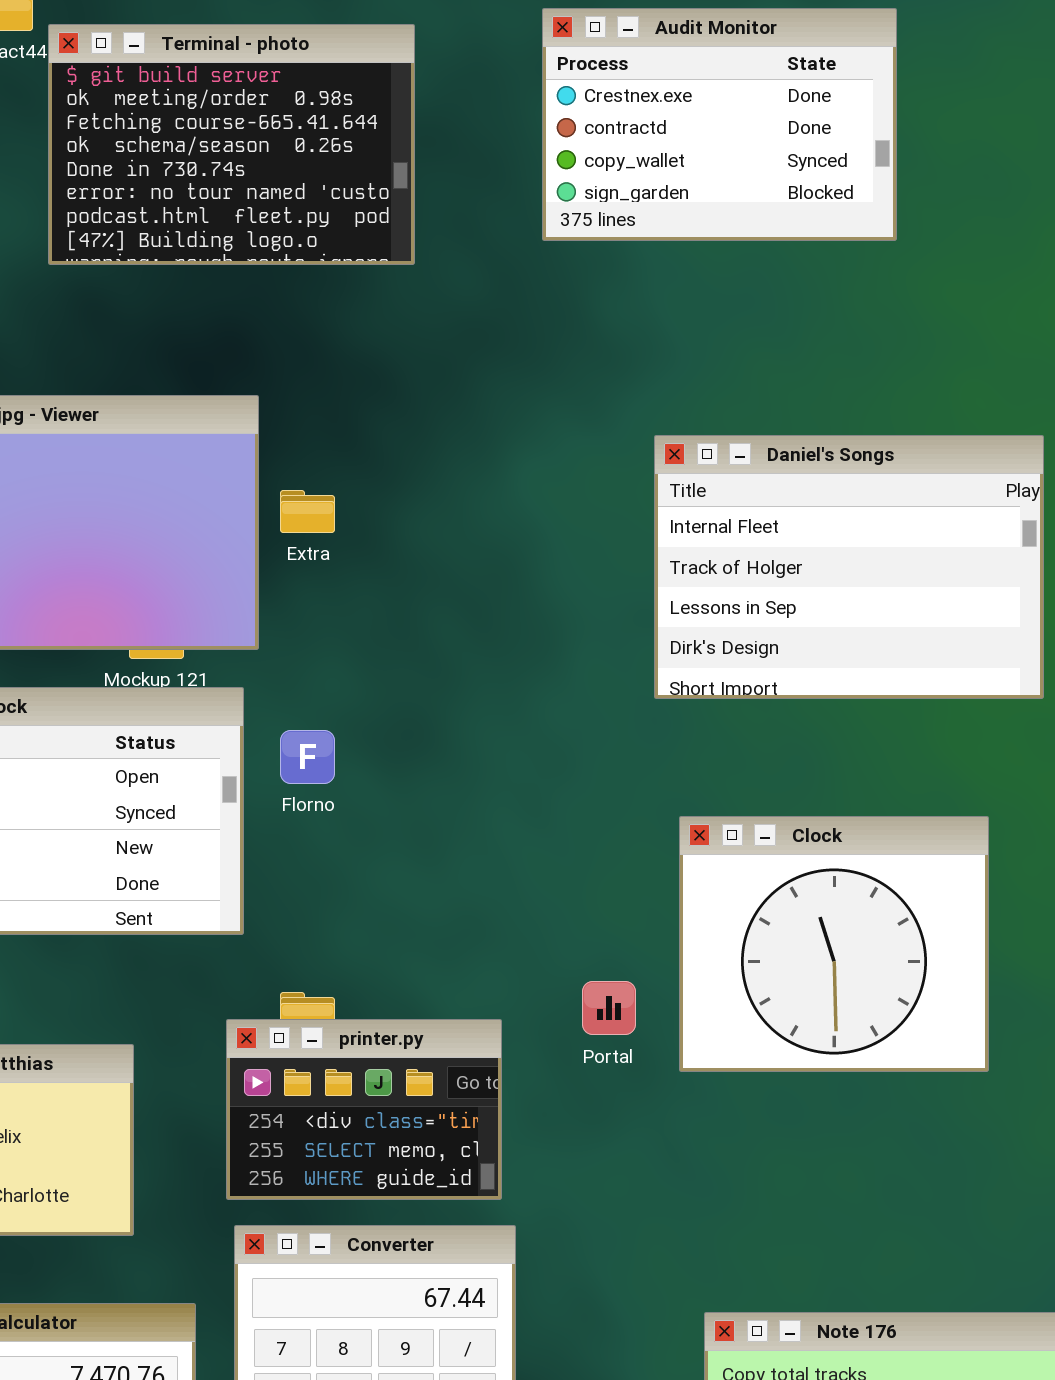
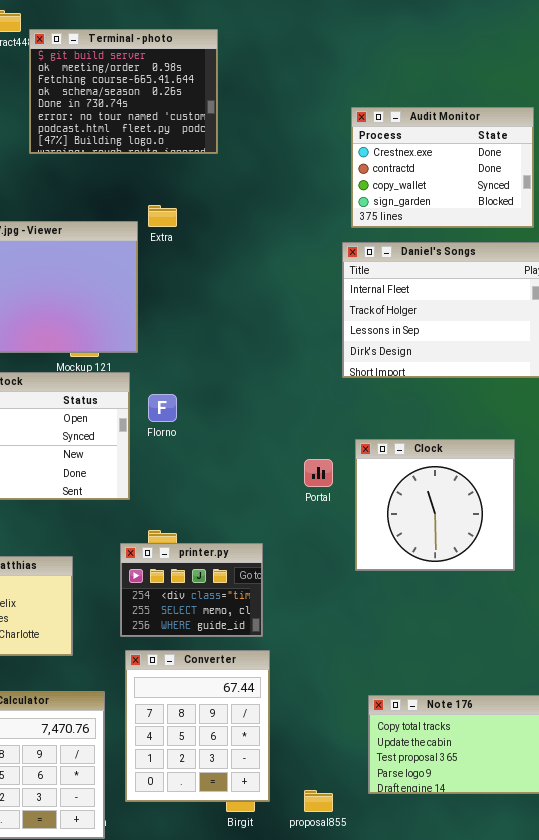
Audit Monitor: [542,8,897,241] -> [351,107,534,228], moved
Extra: [280,490,335,533] -> [148,205,177,227], moved
Portal: [582,981,636,1035] -> [304,459,333,487], moved

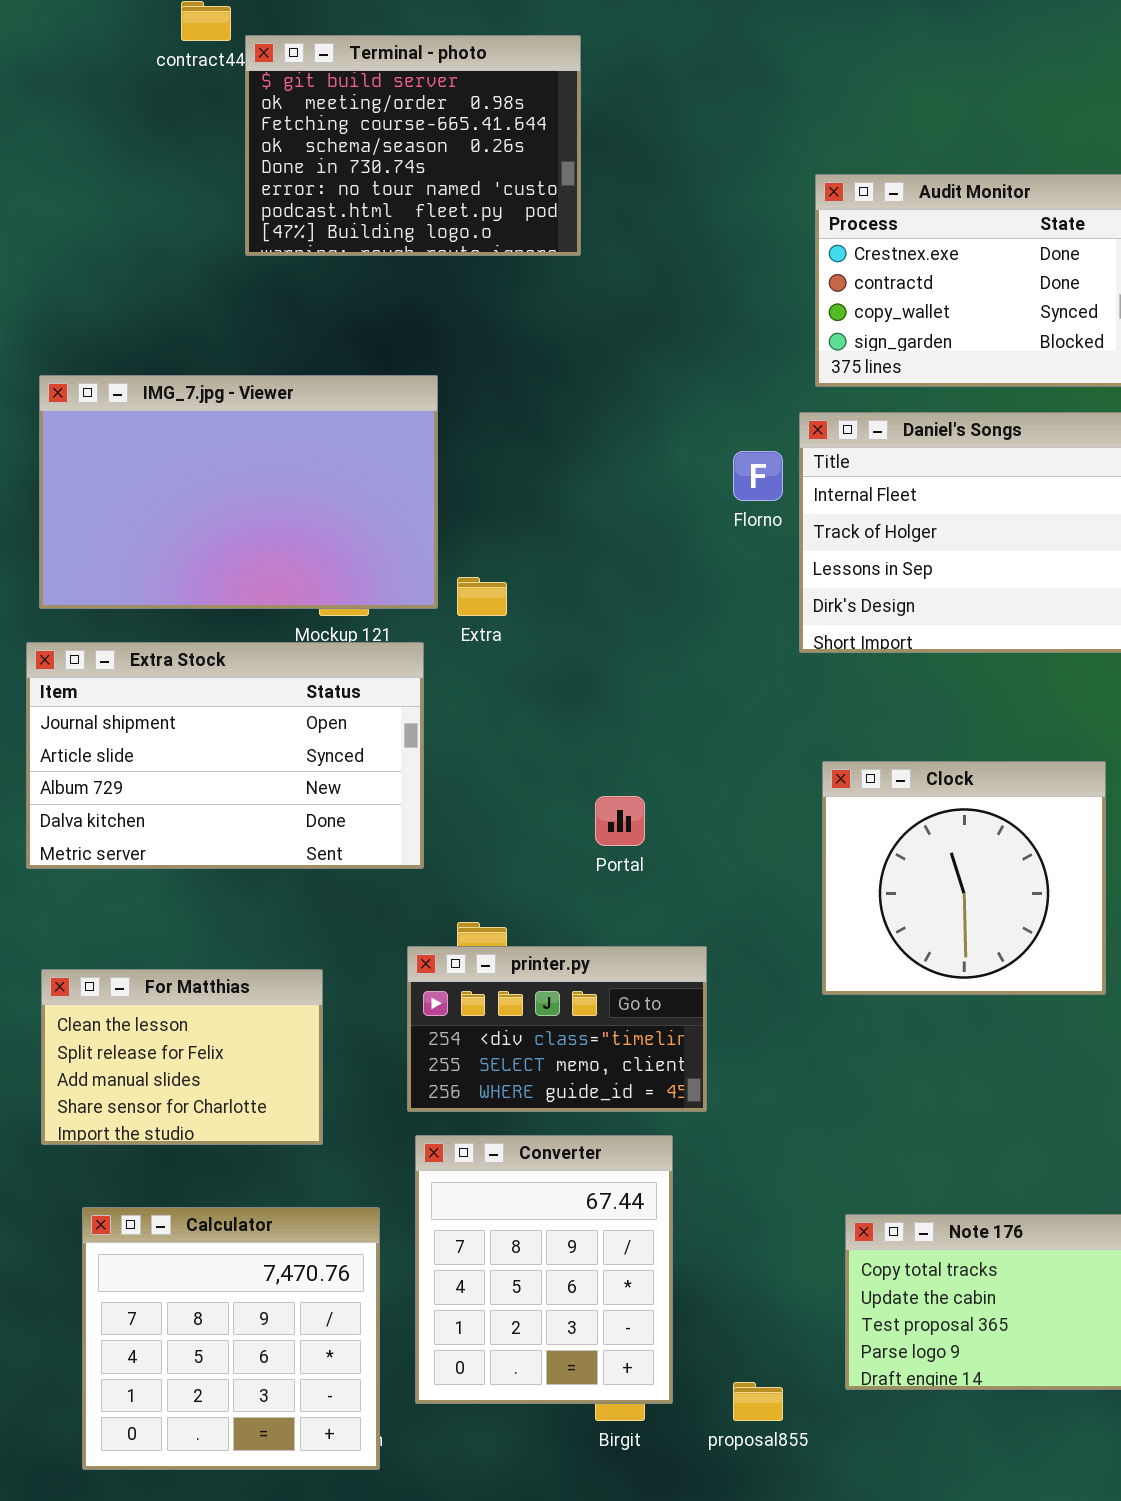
Extra: [148,205,177,227] -> [457,577,507,616], moved
Florno: [148,394,177,422] -> [733,451,783,501], moved
Portal: [304,459,333,487] -> [595,796,645,846], moved
printer.py: [120,543,263,637] -> [407,946,707,1112], resized

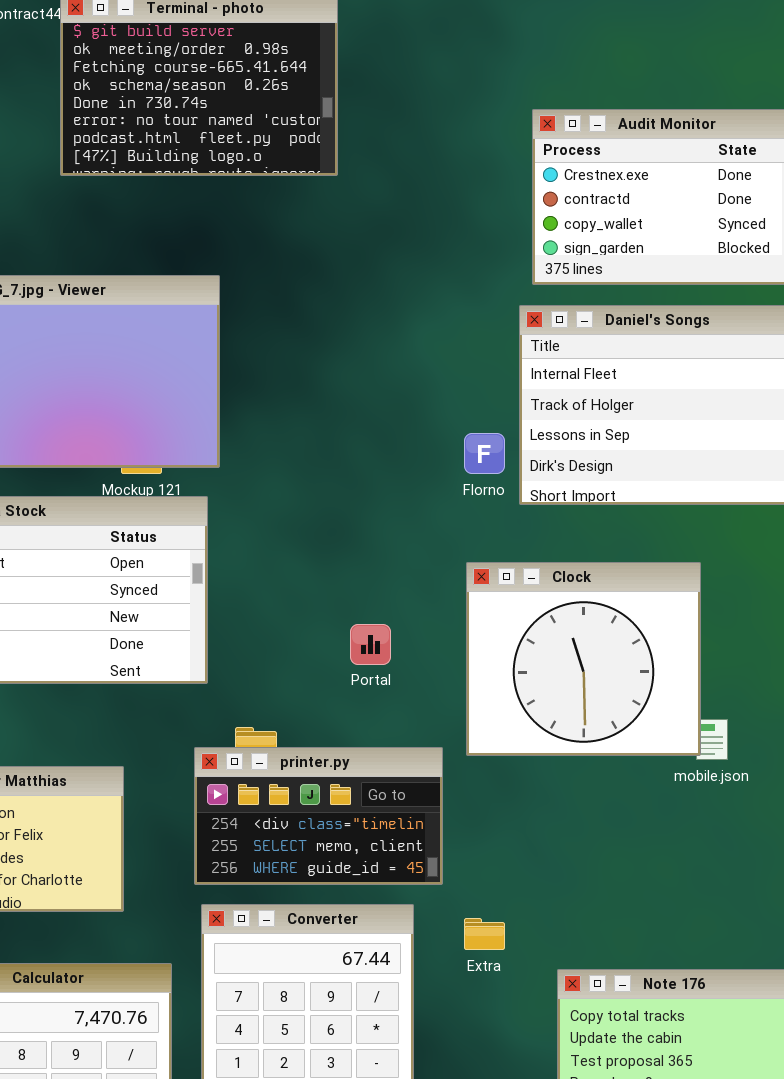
Florno: [733,451,783,501] -> [464,433,505,474], moved
Extra: [457,577,507,616] -> [464,918,505,950], moved
Clock: [822,761,1106,995] -> [466,562,701,756], moved

